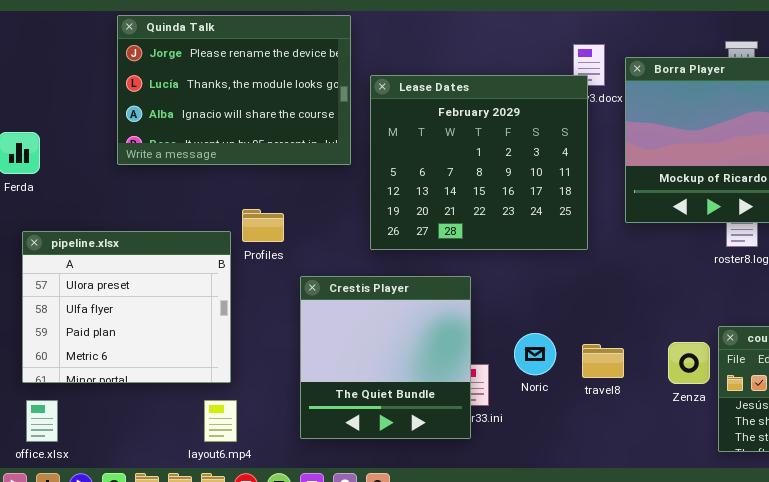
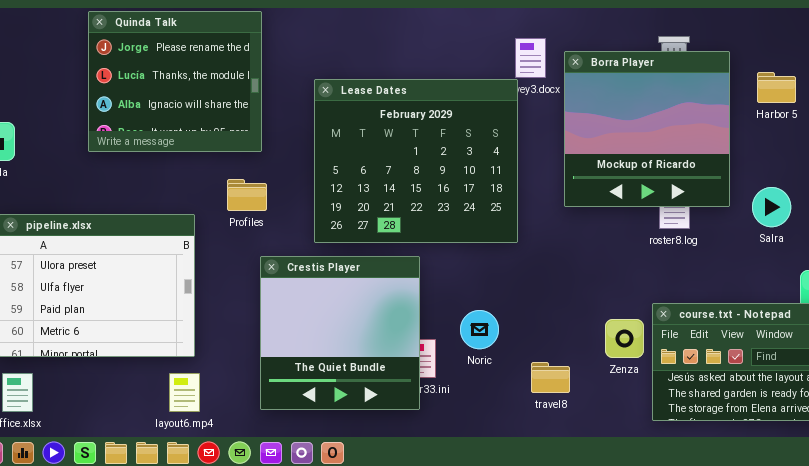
Quinda Talk: [117,15,351,165] -> [88,11,262,152], resized
Lease Dates: [370,75,588,250] -> [314,79,518,243], moved
Profiles: [242,209,284,242] -> [227,179,267,211], moved
travel8: [582,344,624,378] -> [531,362,570,393], moved

